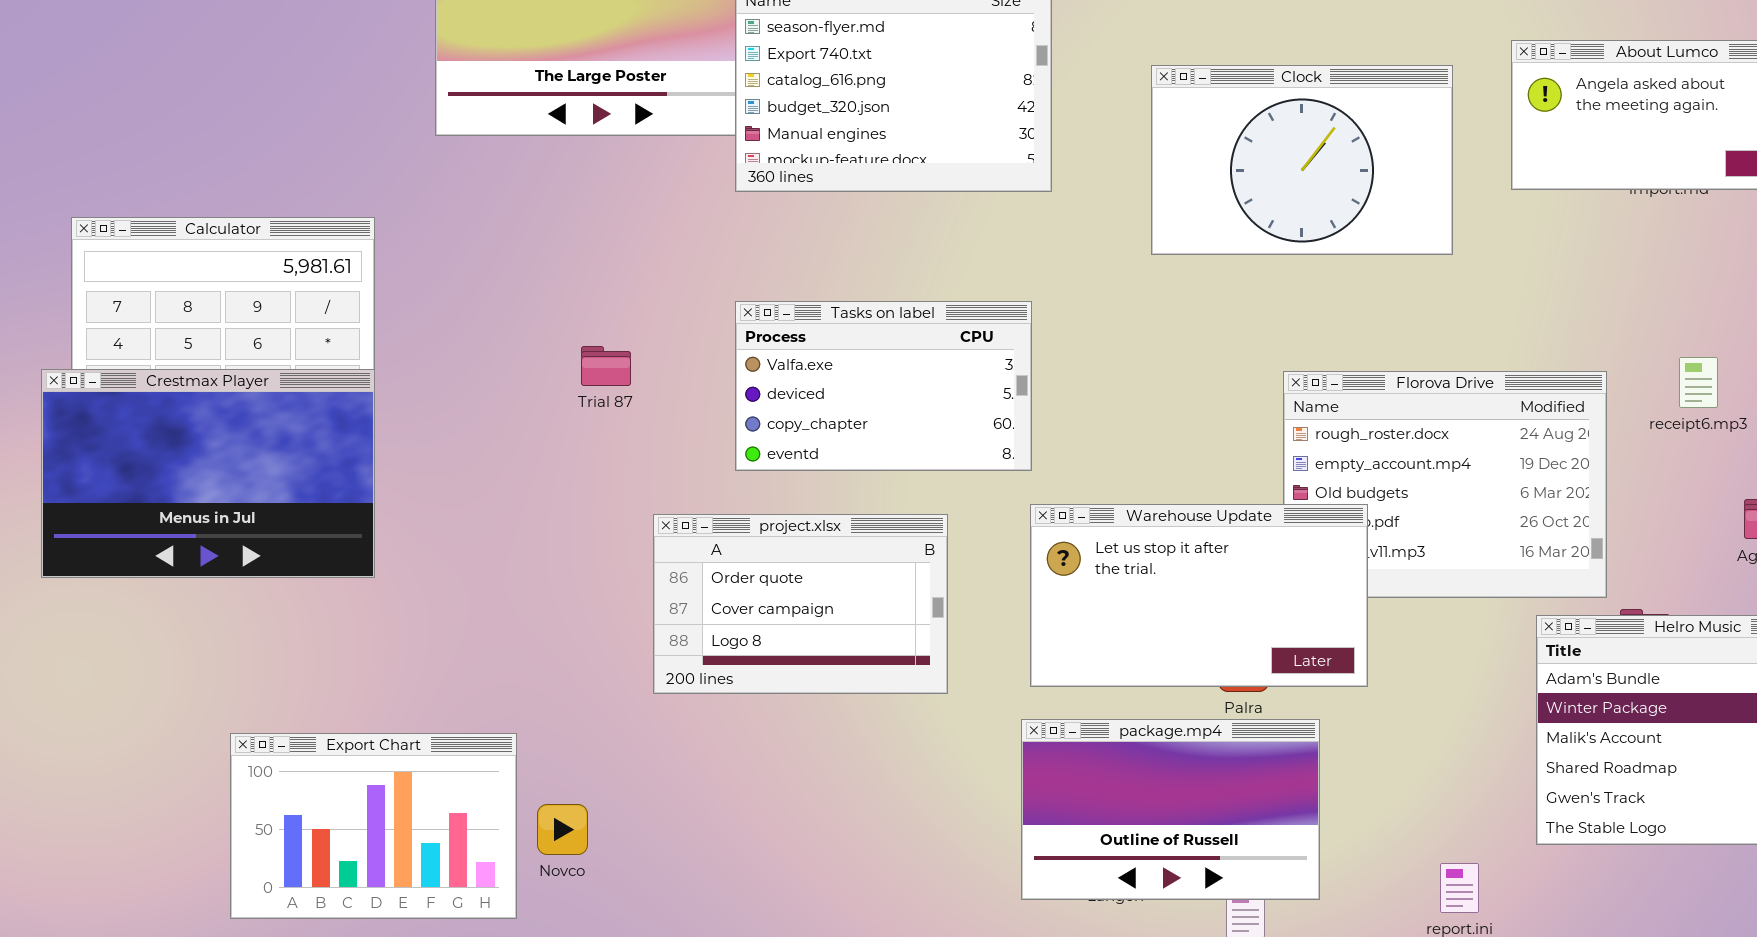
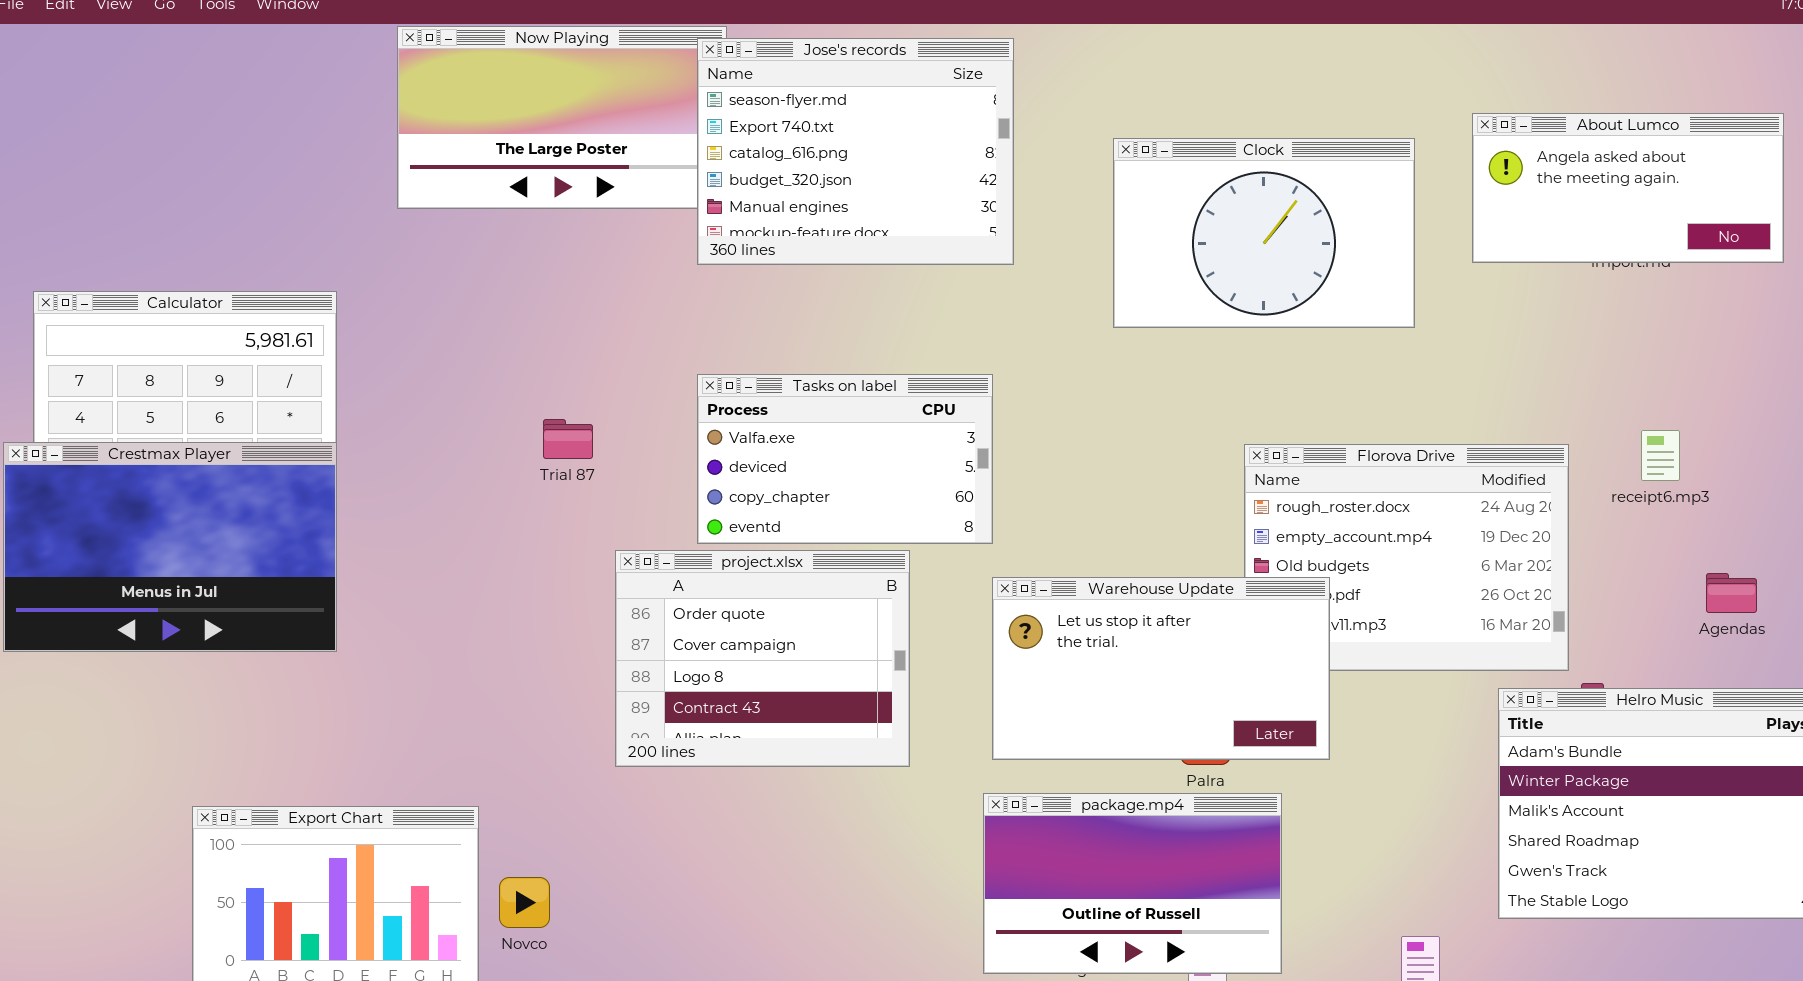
project.xlsx: [653,514,948,694] -> [615,550,910,767], resized

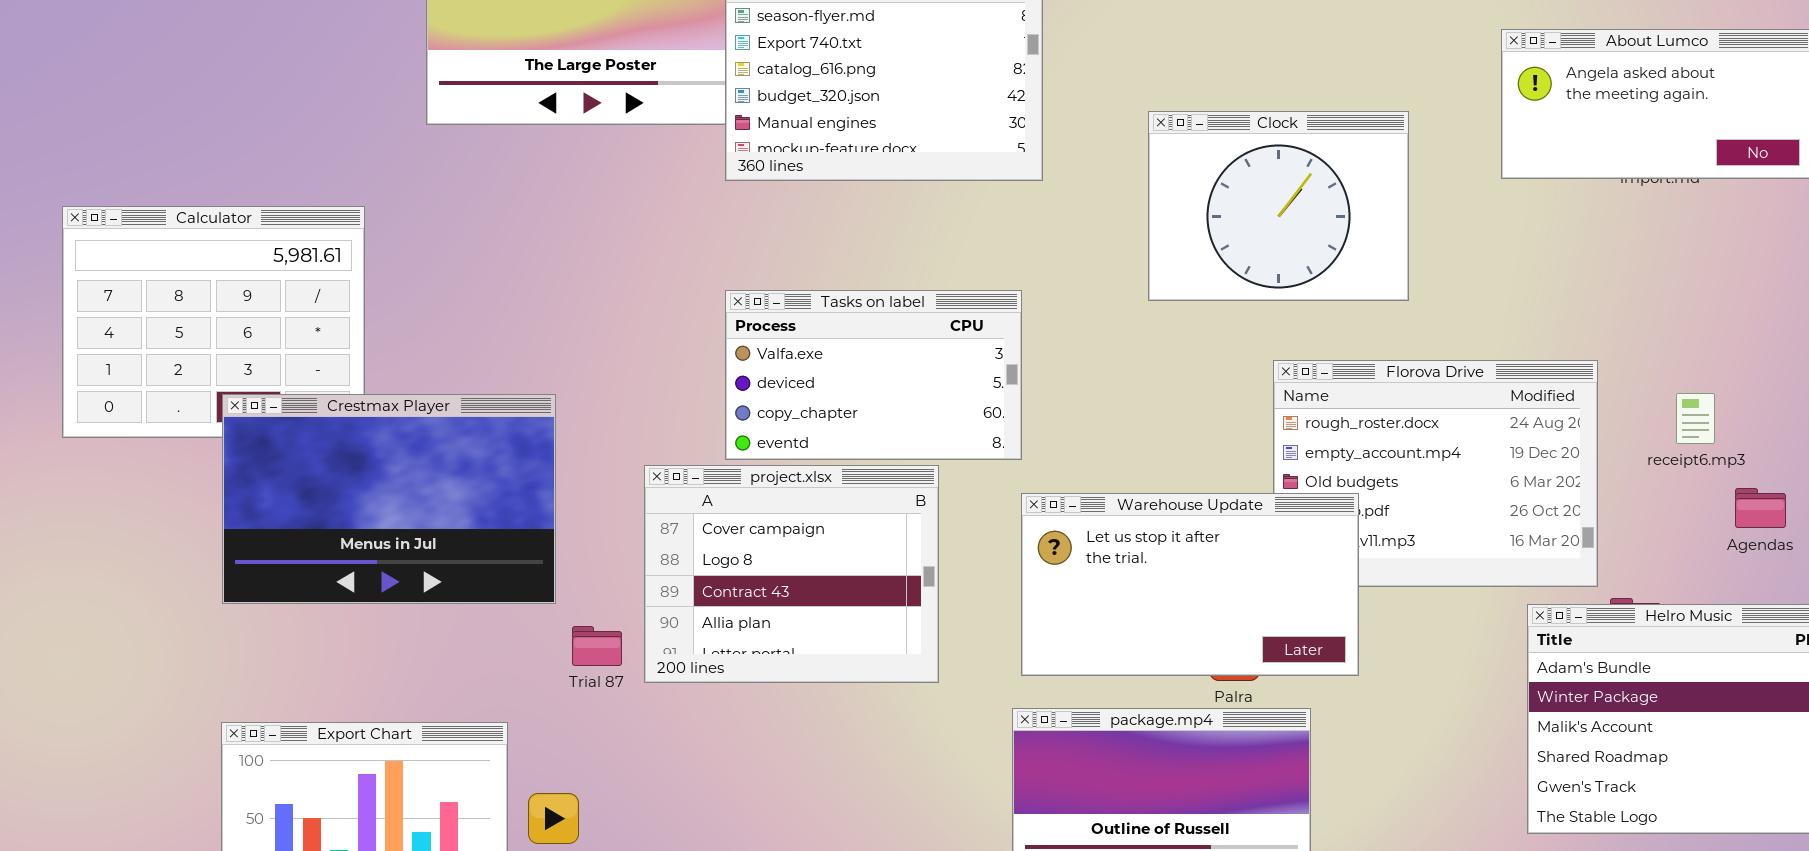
Clock: [1113,138,1415,328] -> [1148,111,1409,301], moved, resized
Trial 87: [543,419,593,459] -> [572,626,622,666], moved
receipt6.mp3: [1641,430,1680,481] -> [1676,393,1715,444], moved
Crestmax Player: [3,442,337,652] -> [222,394,556,604], moved
project.xlsx: [615,550,910,767] -> [644,465,939,683], scrolled down 1 row

